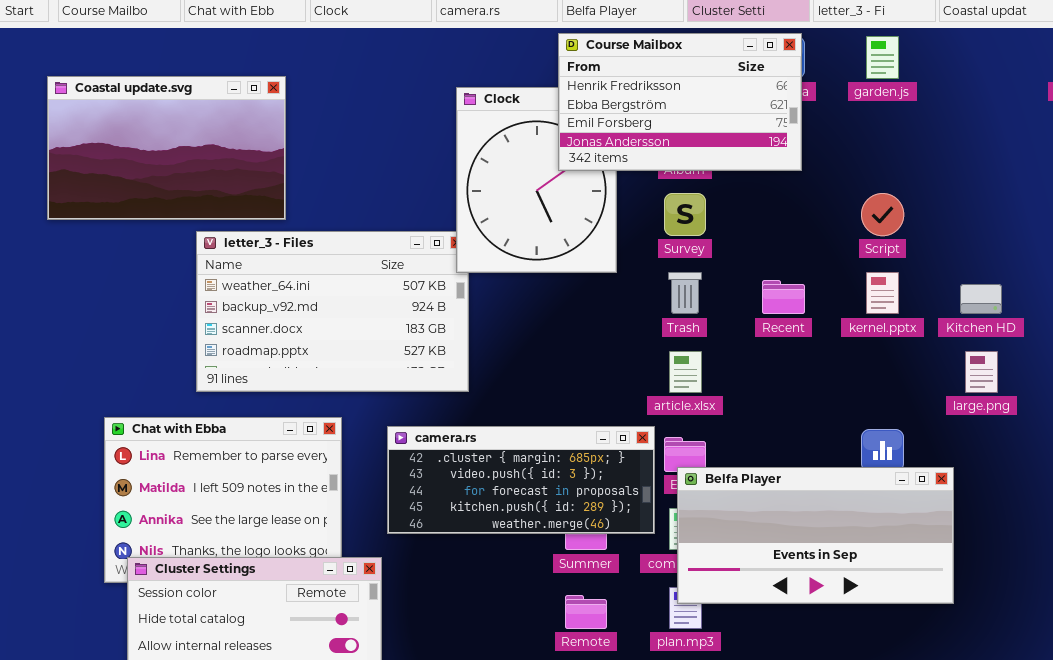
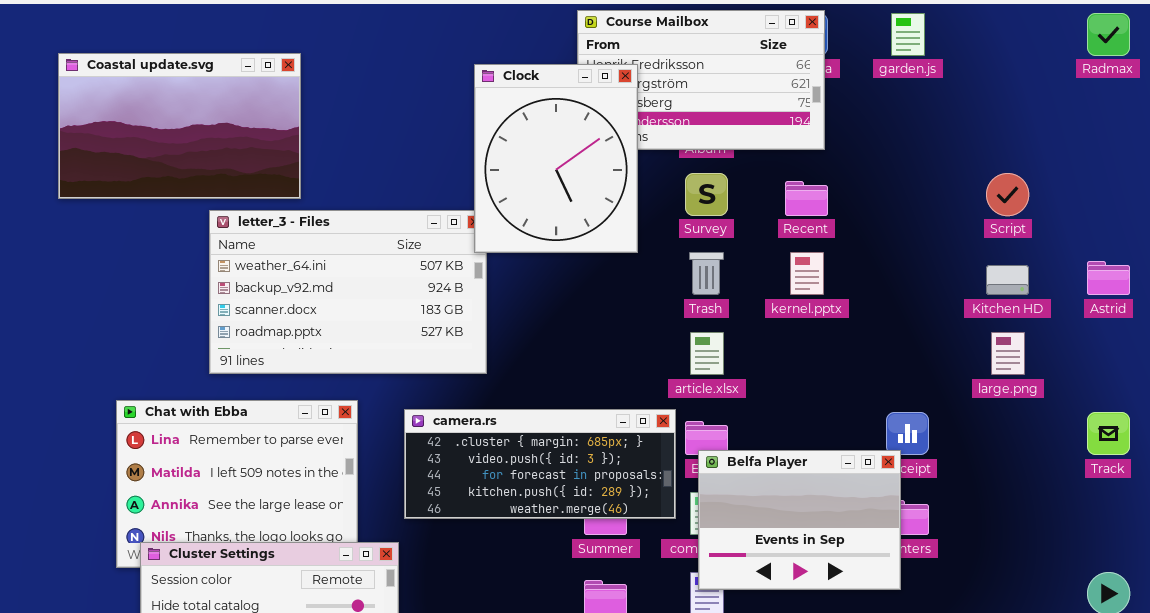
Clock: [456,87,617,273] -> [474,64,638,253], raised
Script: [861,193,904,236] -> [986,173,1029,216], moved
kernel.pptx: [866,272,899,314] -> [790,252,824,295], moved
Recent: [762,280,805,314] -> [785,181,828,216], moved
Belfa Player: [677,467,954,604] -> [698,450,901,590], resized

